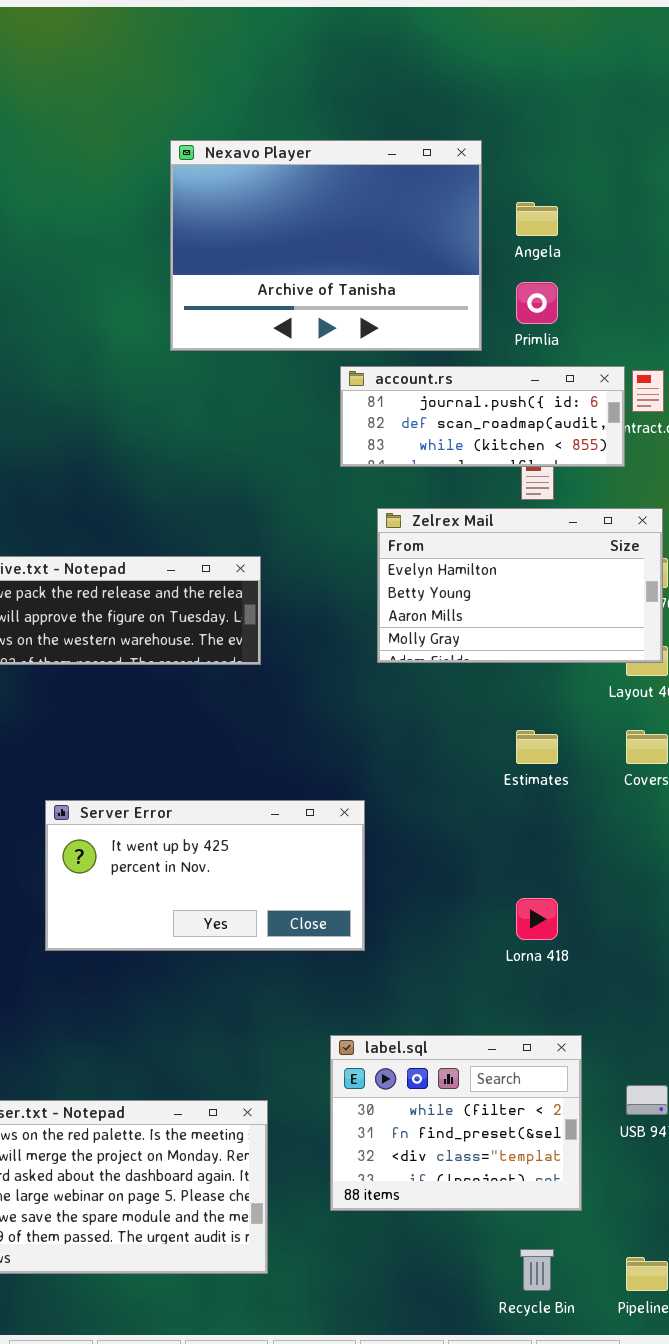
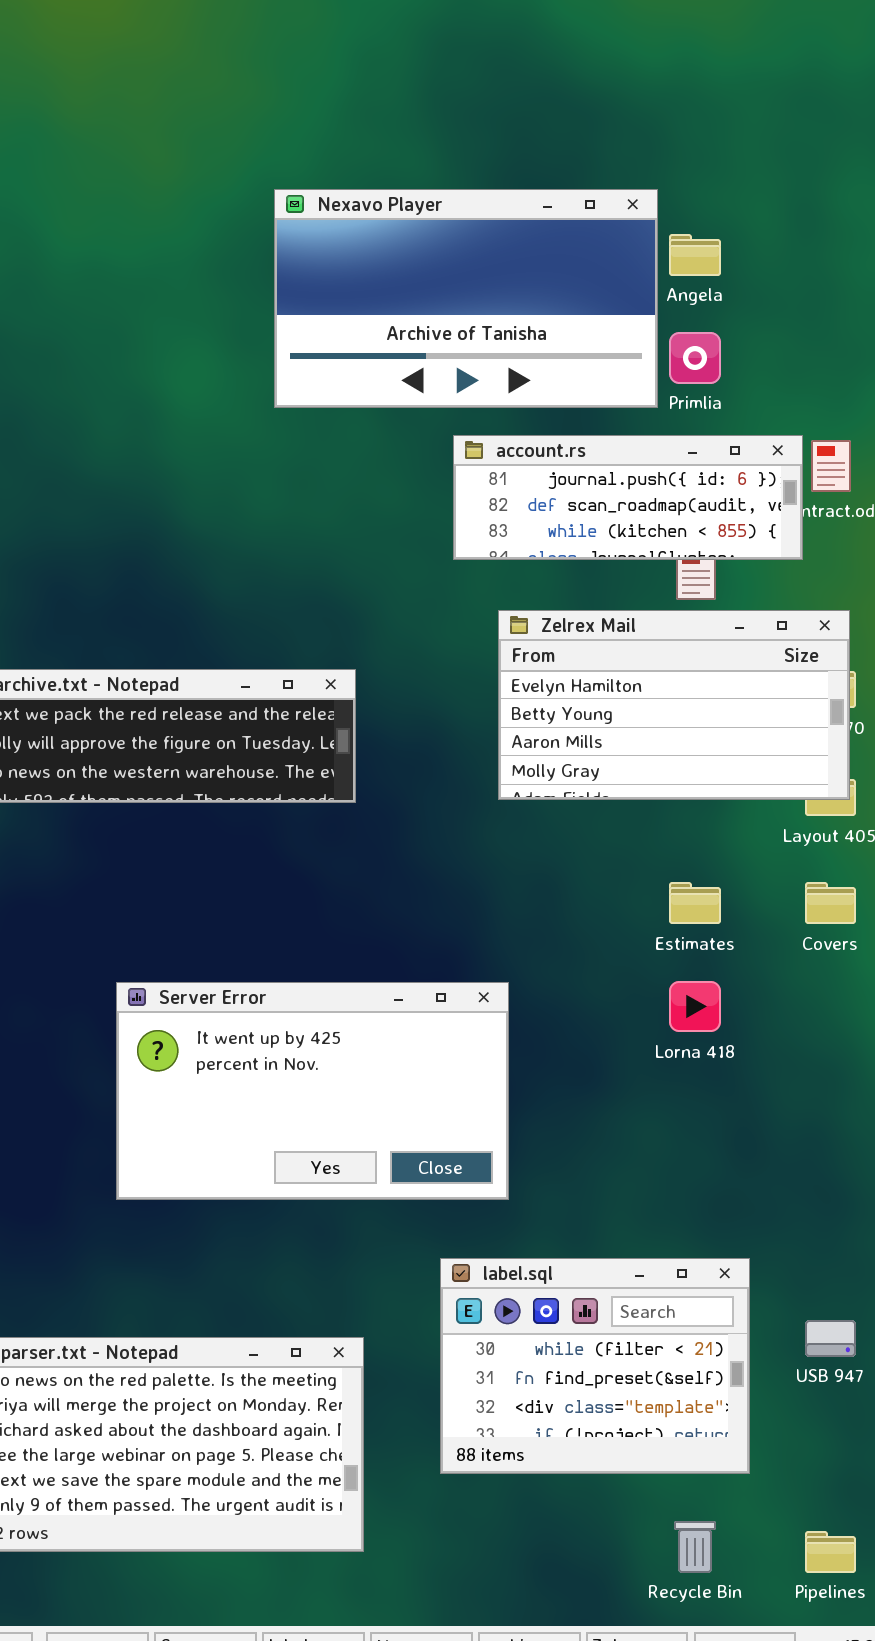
Nexavo Player: [170,140,482,351] -> [274,189,658,408], moved, resized
Server Error: [45,800,365,951] -> [116,982,509,1200], moved, resized
Lorna 418: [516,898,558,940] -> [669,981,721,1032], moved

